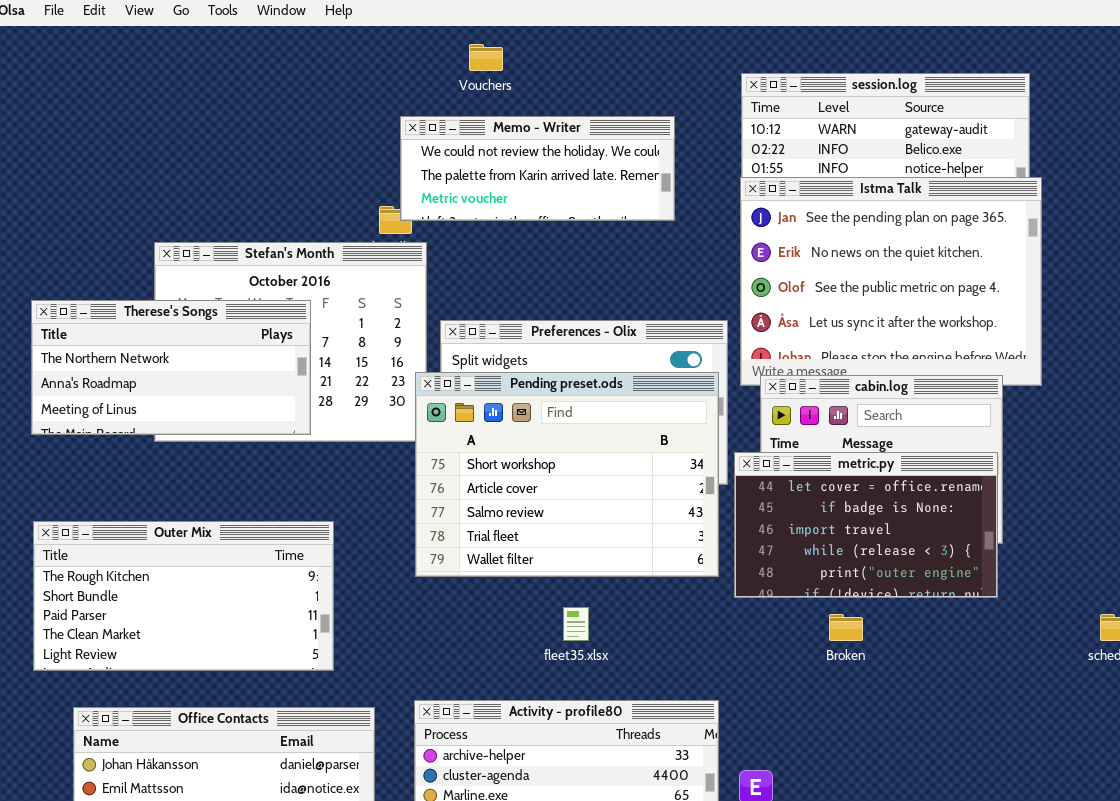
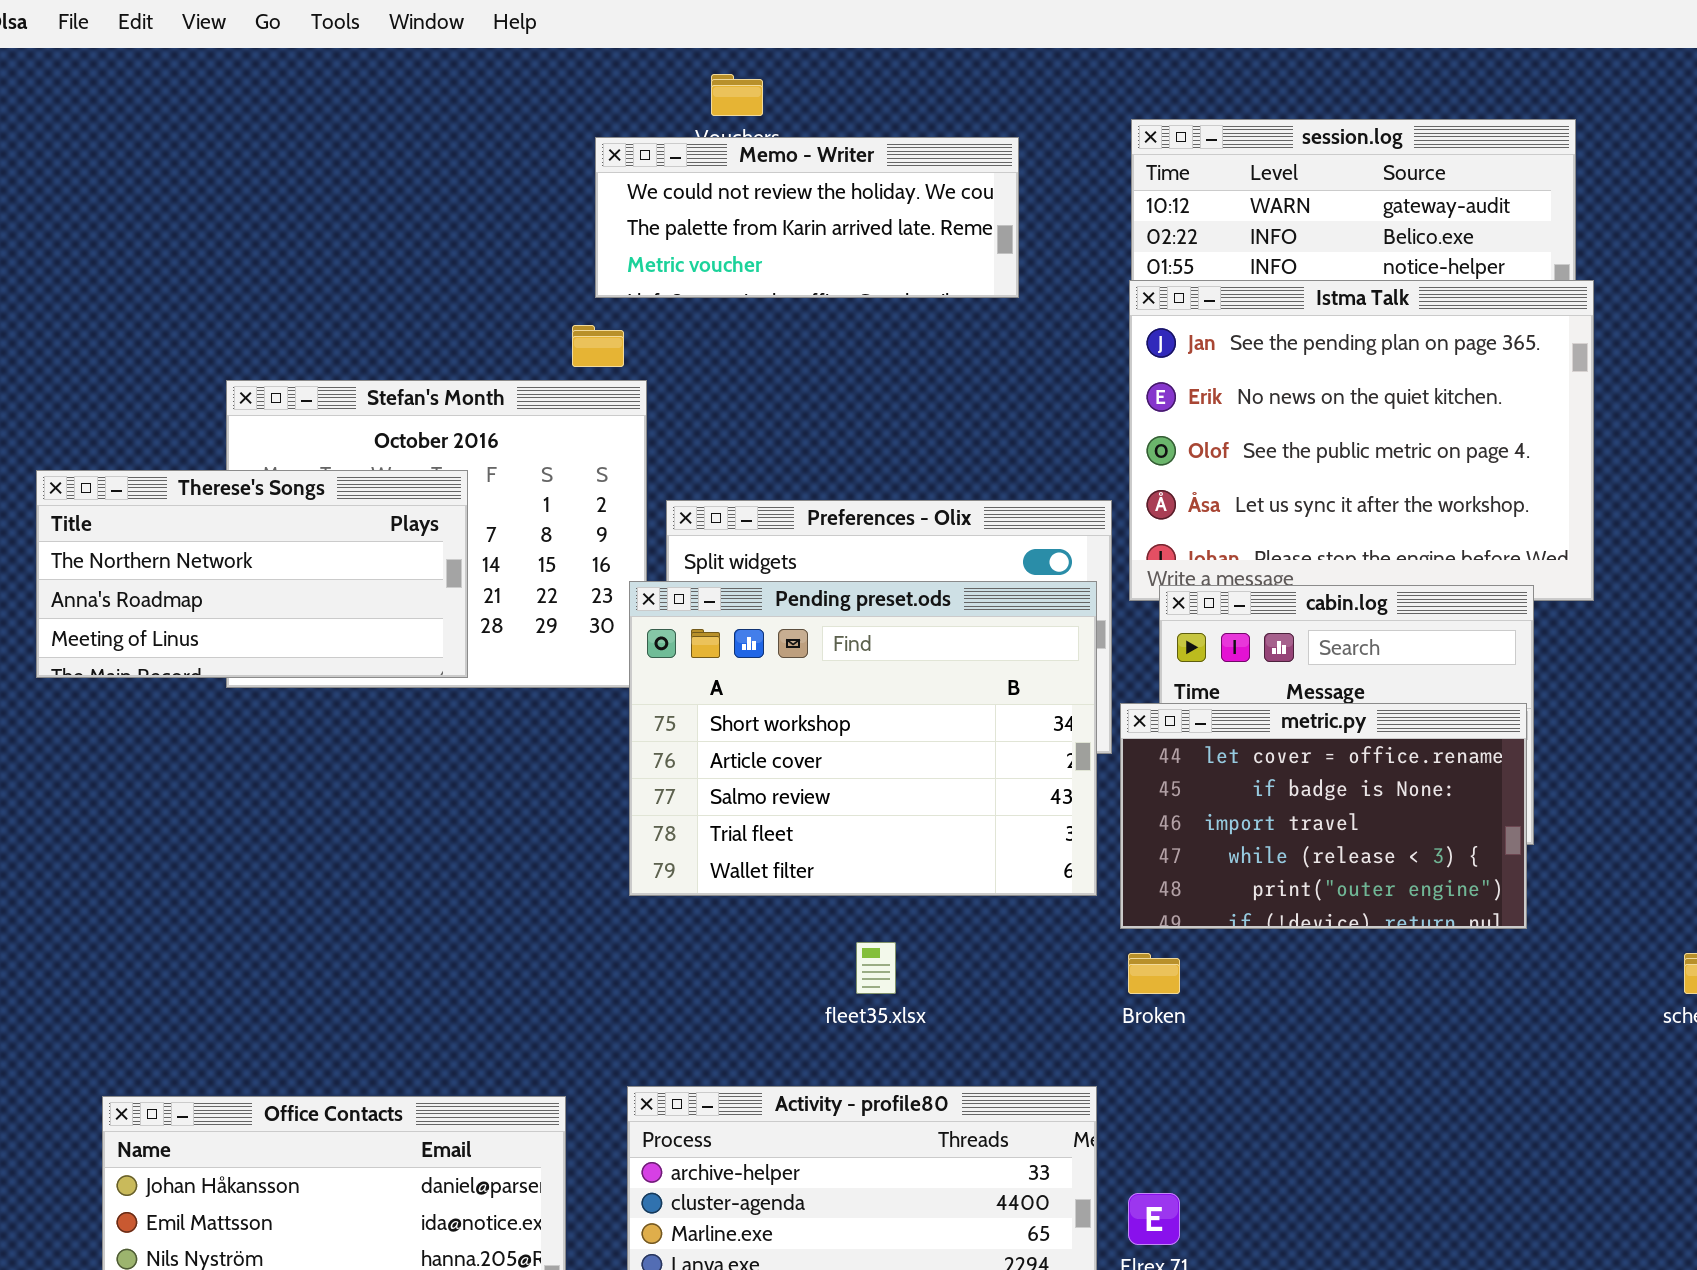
Memo - Writer: [400,116,675,221] -> [595,137,1019,298], moved
Outer Mix: [33,521,334,671] -> none, closed
Broken: [829,614,863,641] -> [1128,953,1180,994], moved

